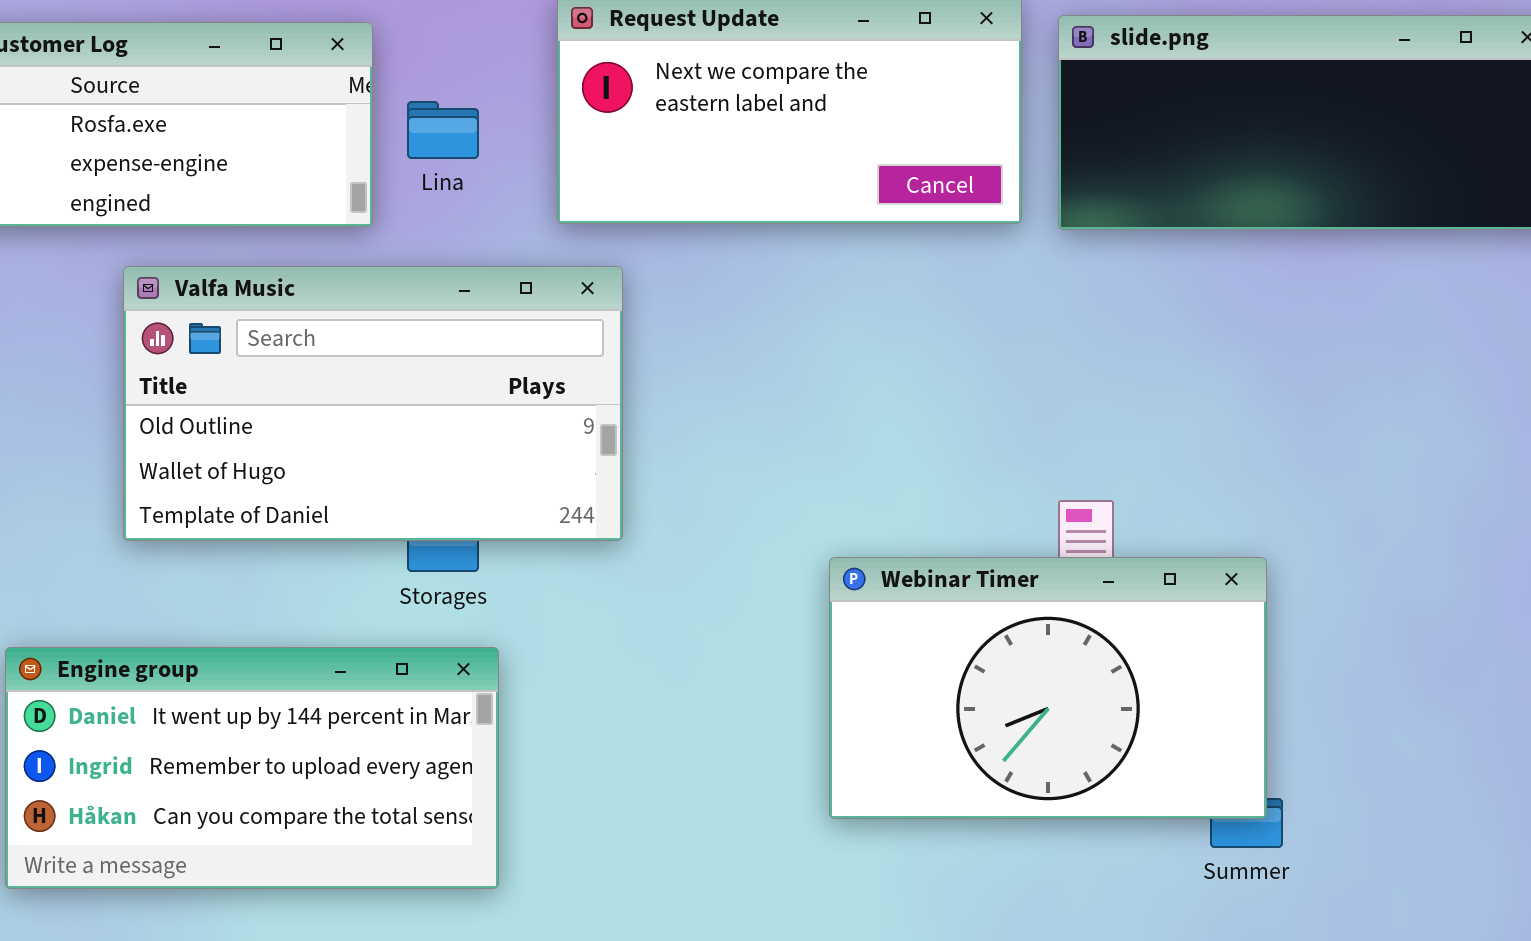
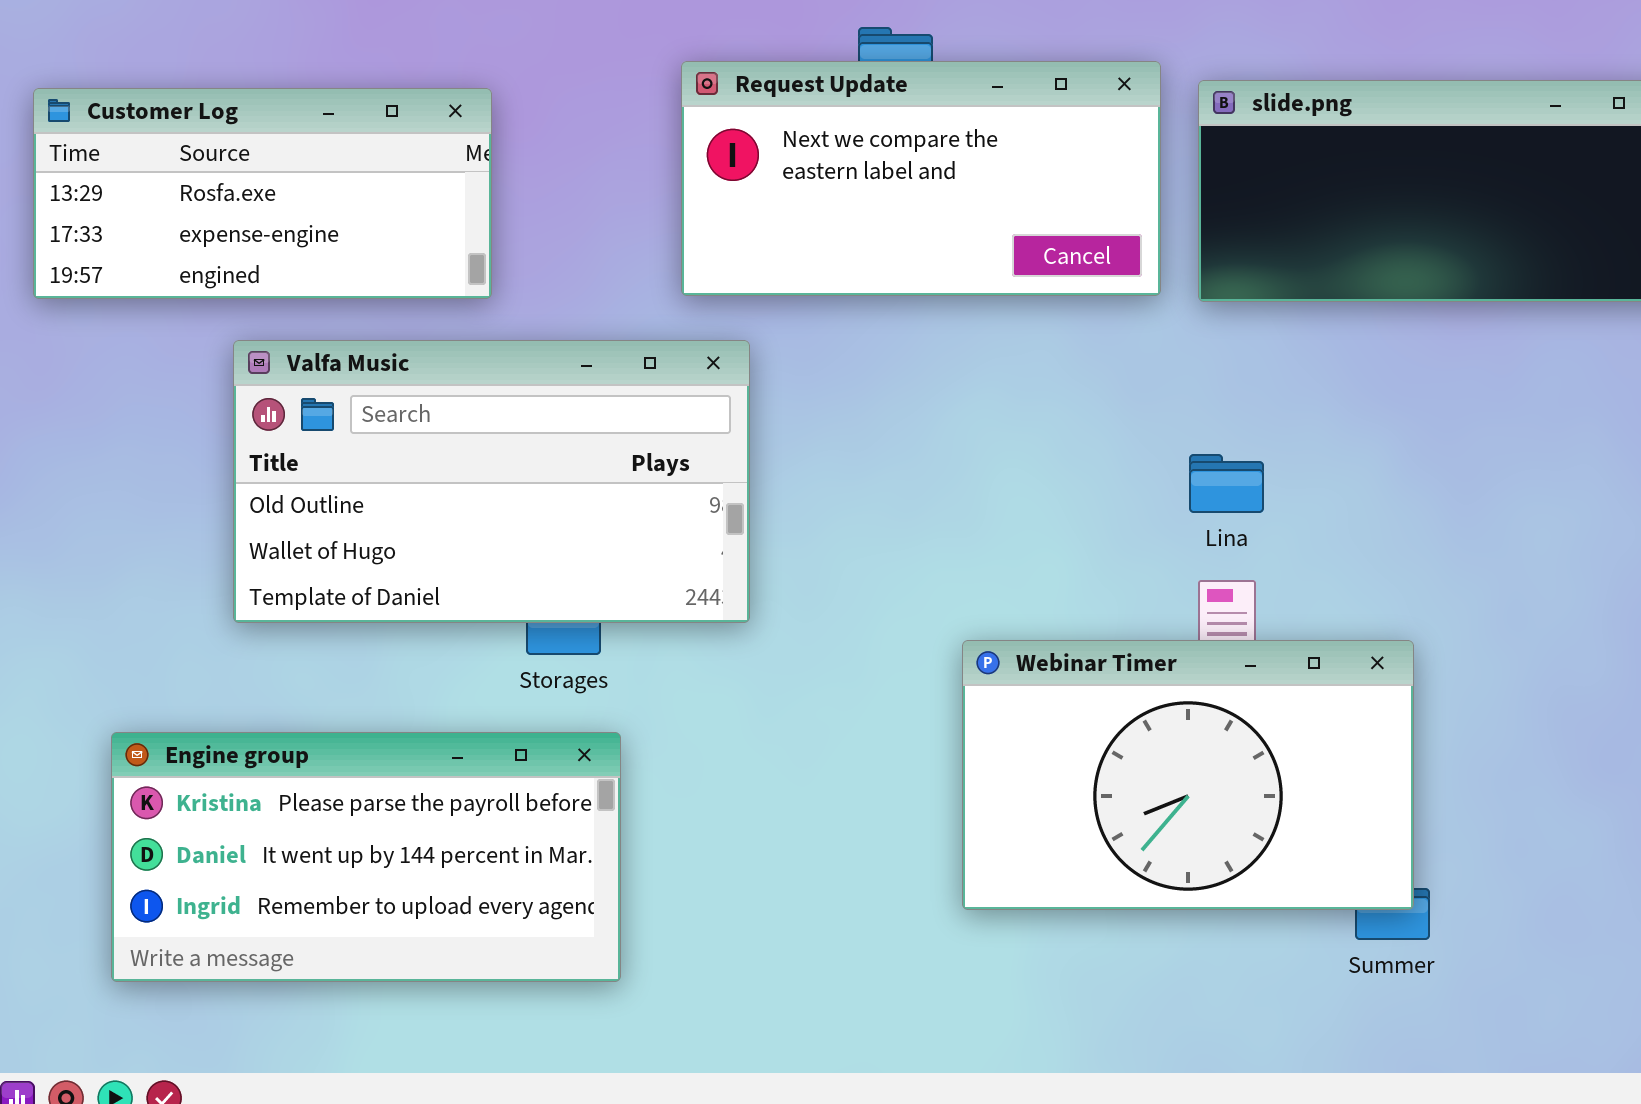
Lina: [407,101,479,159] -> [1189,454,1264,513], moved
Engine group: [5,647,499,889] -> [111,732,621,982], scrolled up 1 row

